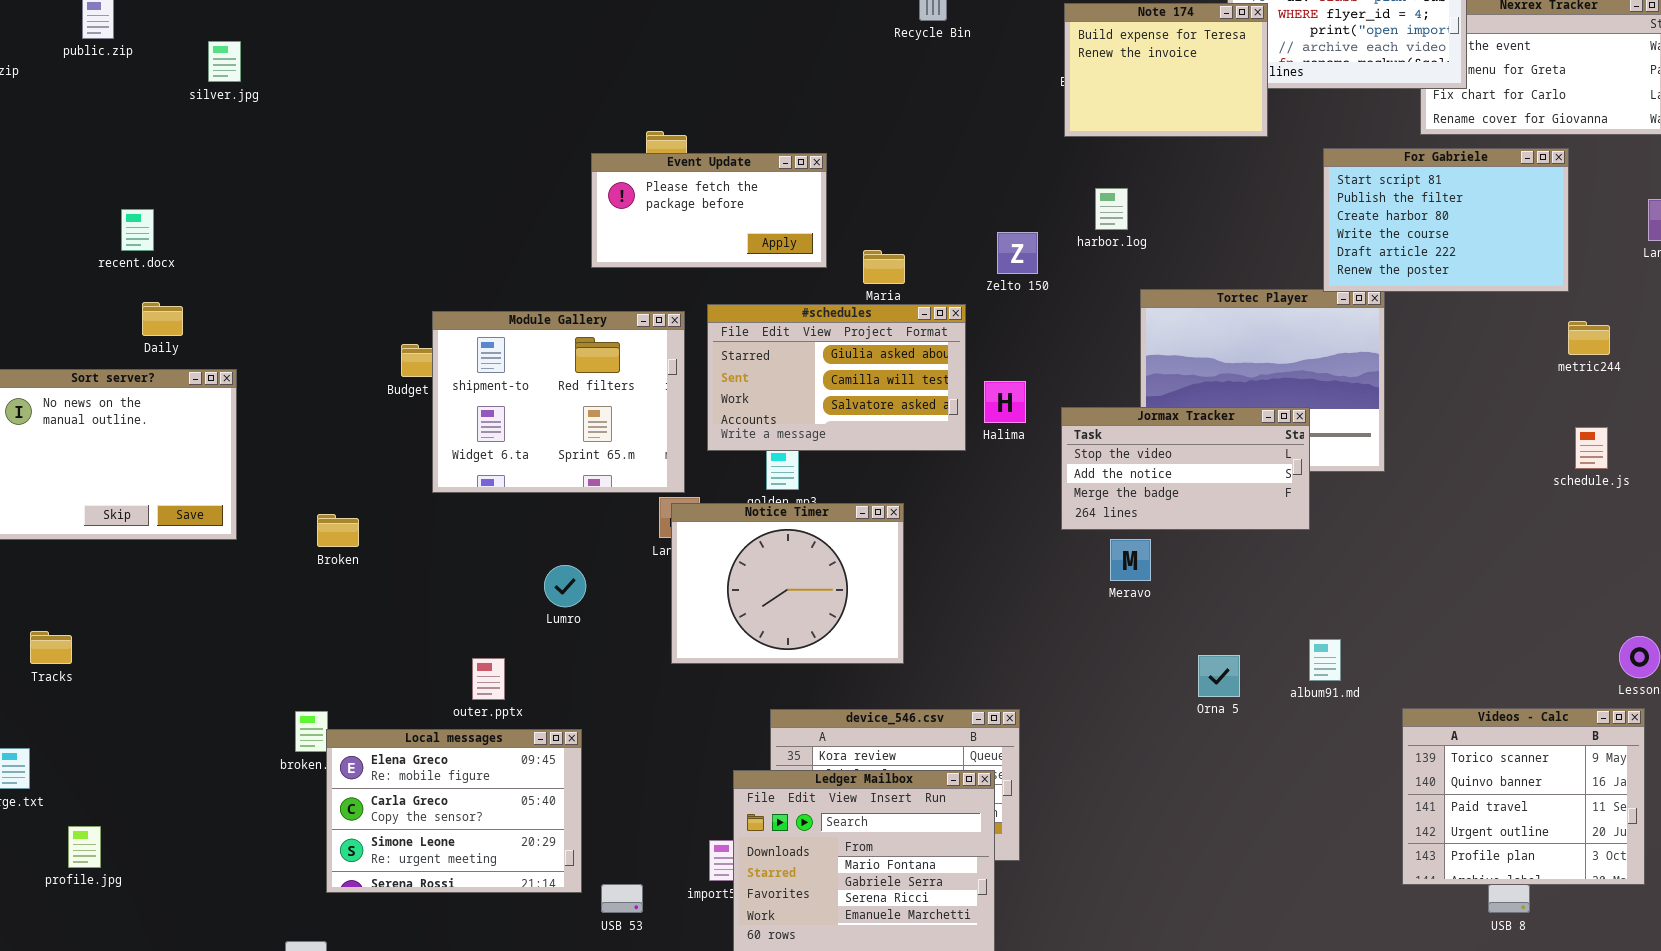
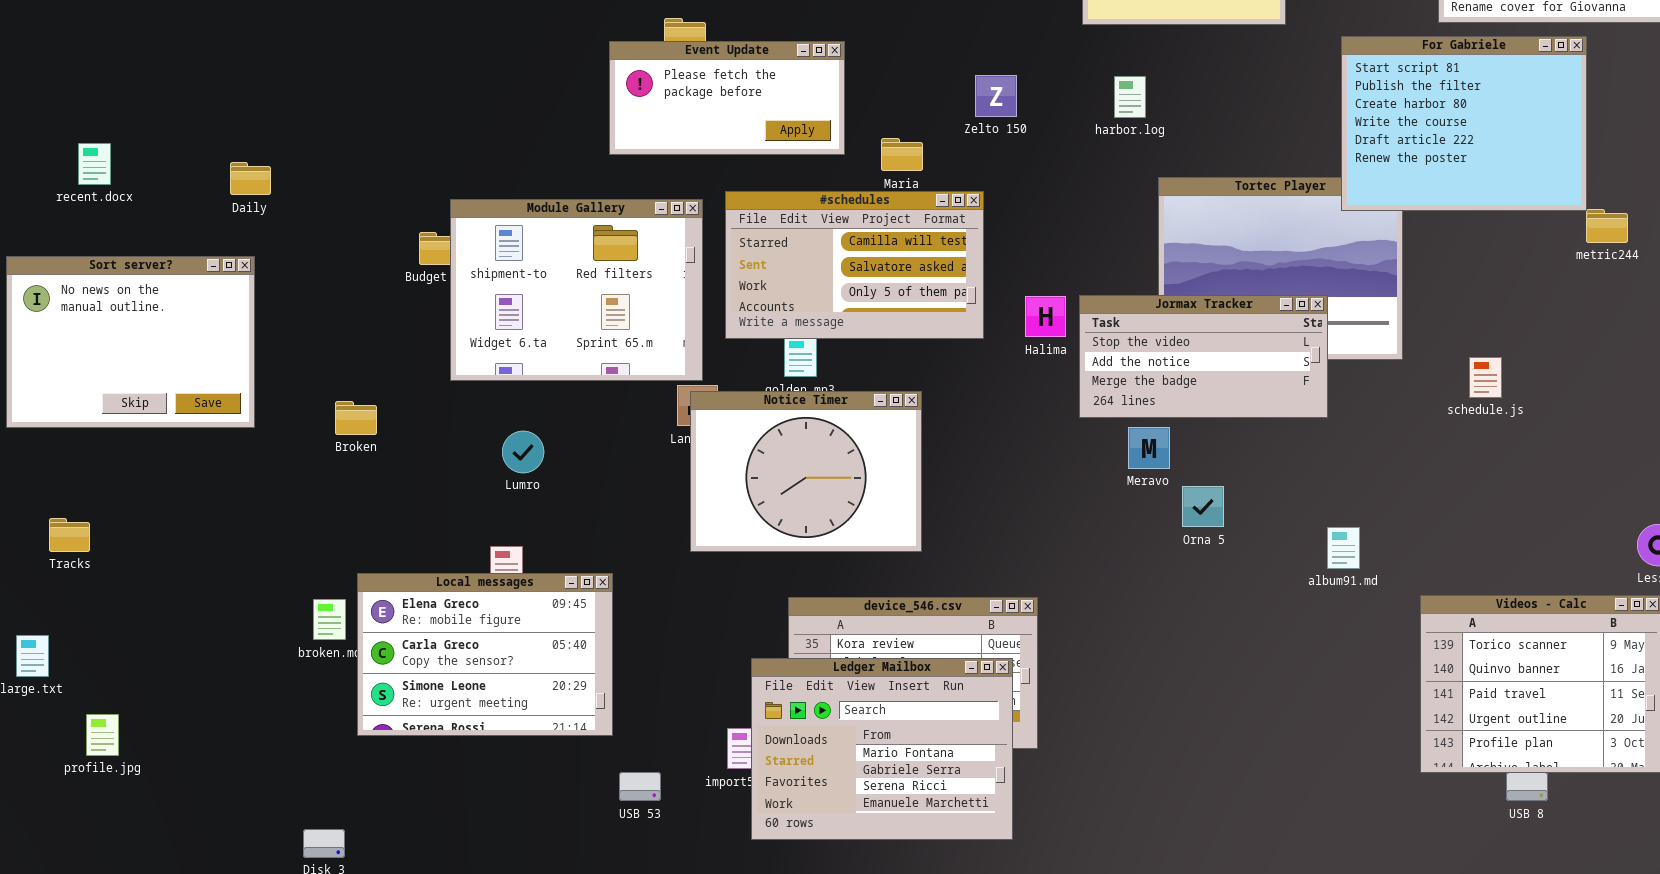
For Gabriele: [1323,148,1569,292] -> [1341,36,1587,211], resized
recent.docx: [121,209,154,251] -> [78,143,111,185], moved
Zelto 150: [997,232,1038,274] -> [975,75,1017,117], moved
Daily: [142,302,183,336] -> [230,162,271,195], moved
#schedules: [707,304,966,451] -> [725,191,984,339], scrolled down 1 row
Halima: [984,381,1026,423] -> [1025,296,1066,337], moved
schedule.js: [1575,427,1608,469] -> [1469,357,1502,398], moved
Lumro: [544,565,586,607] -> [502,431,544,473], moved
Orna 5: [1198,655,1240,697] -> [1182,486,1224,527], moved
Local messages: [326,729,582,893] -> [357,573,613,736], moved

